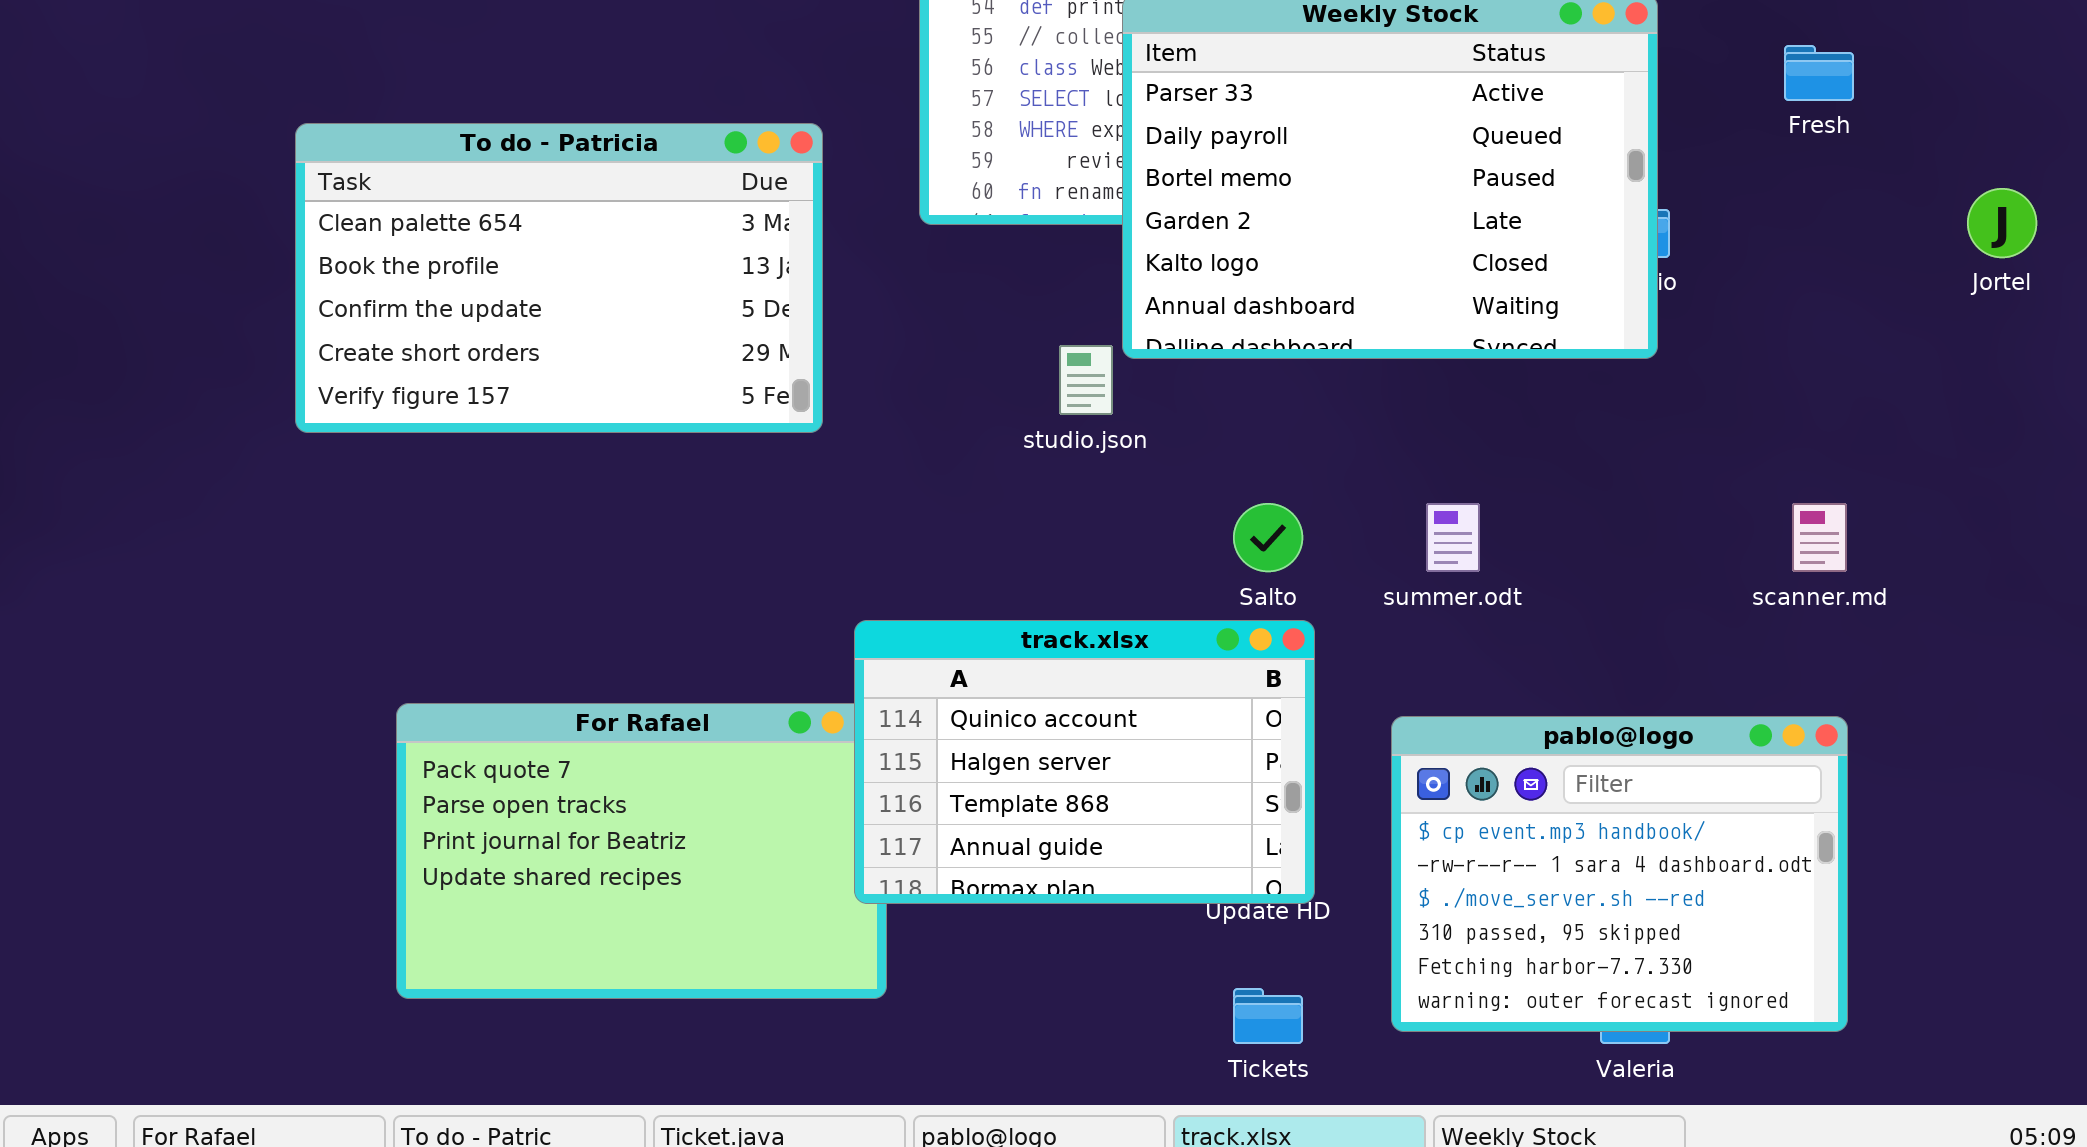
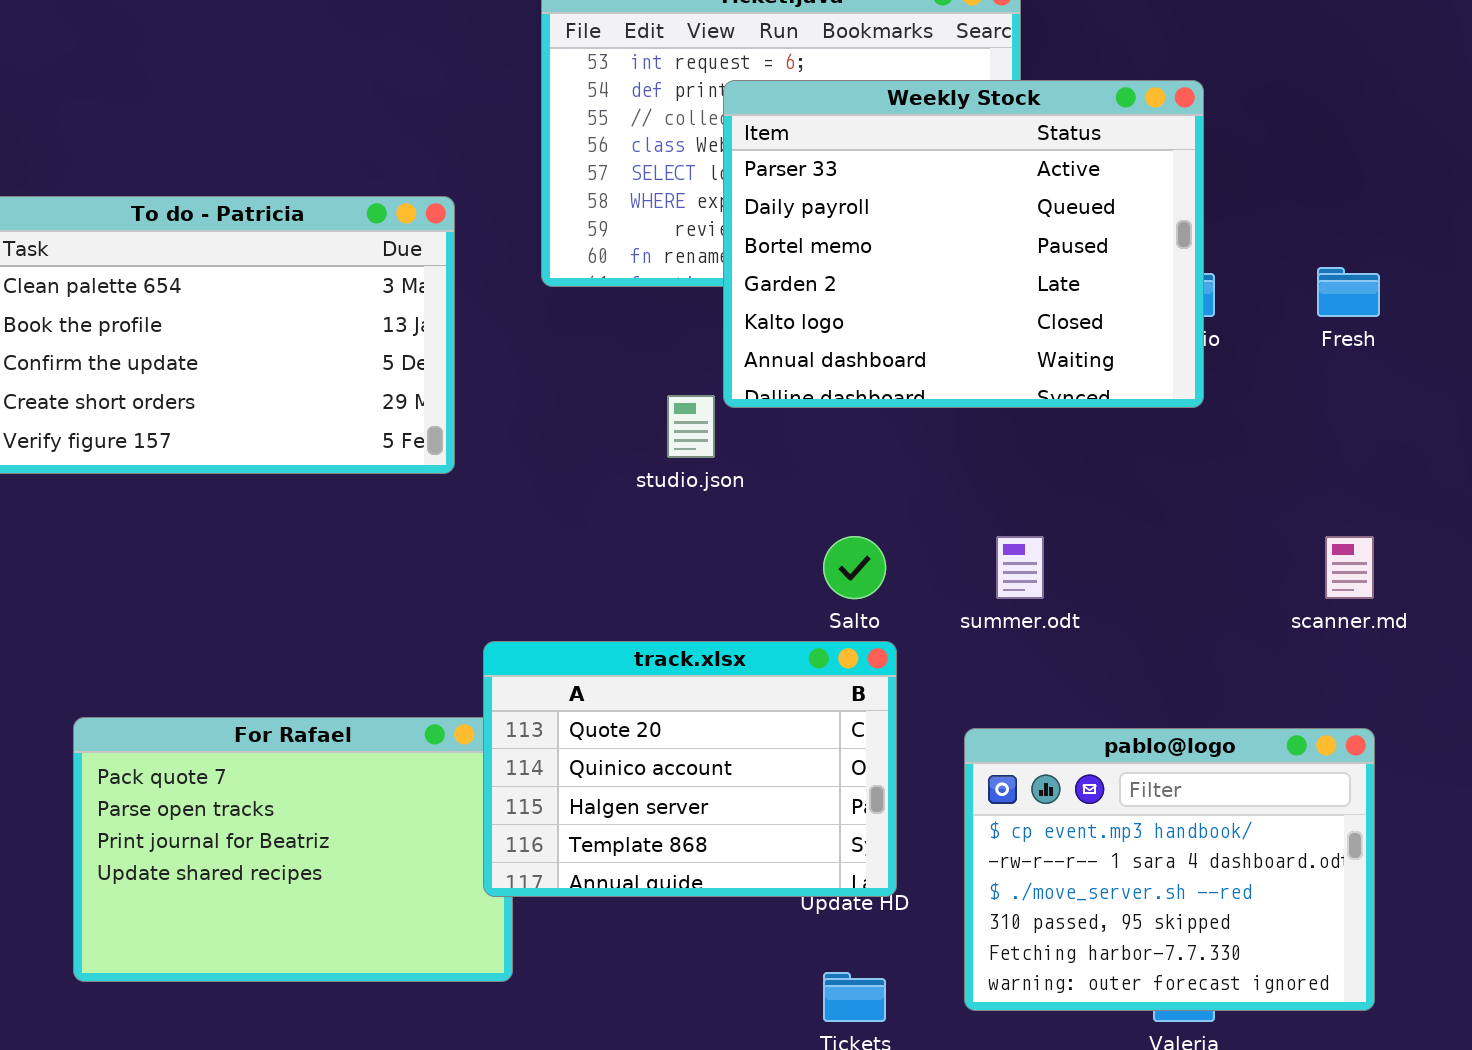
Fresh: [1784,45,1854,101] -> [1317,267,1380,317], moved
track.xlsx: [854,620,1315,904] -> [483,641,897,897], scrolled up 1 row

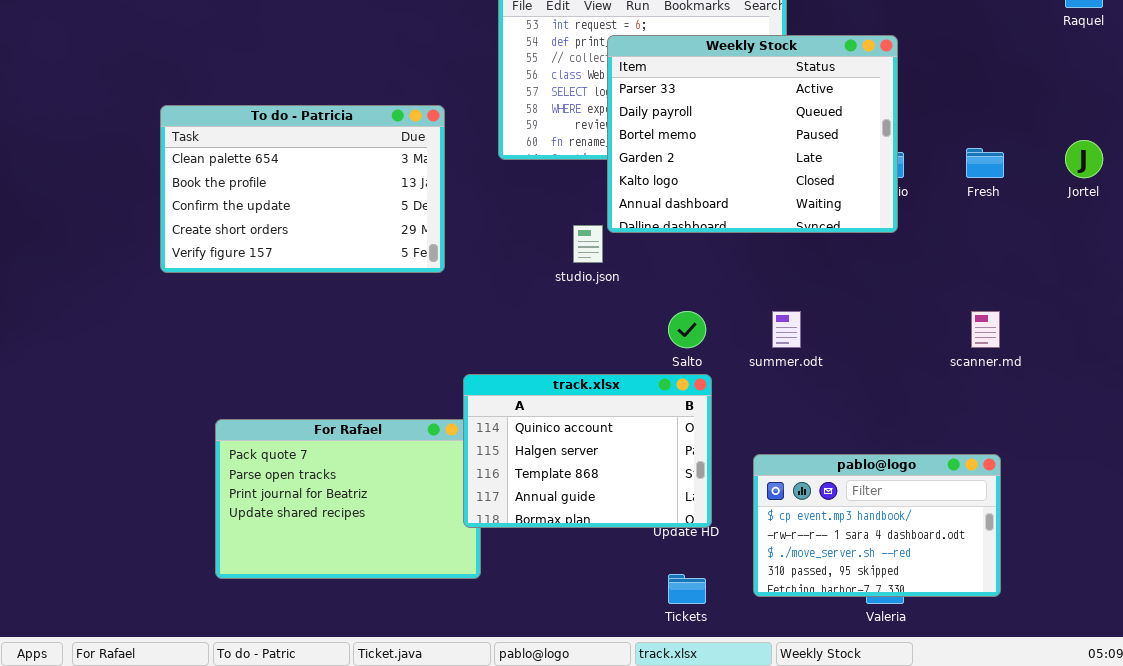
track.xlsx: [483,641,897,897] -> [463,374,712,528], scrolled down 1 row
pablo@logo: [964,728,1375,1011] -> [753,454,1001,597], resized

